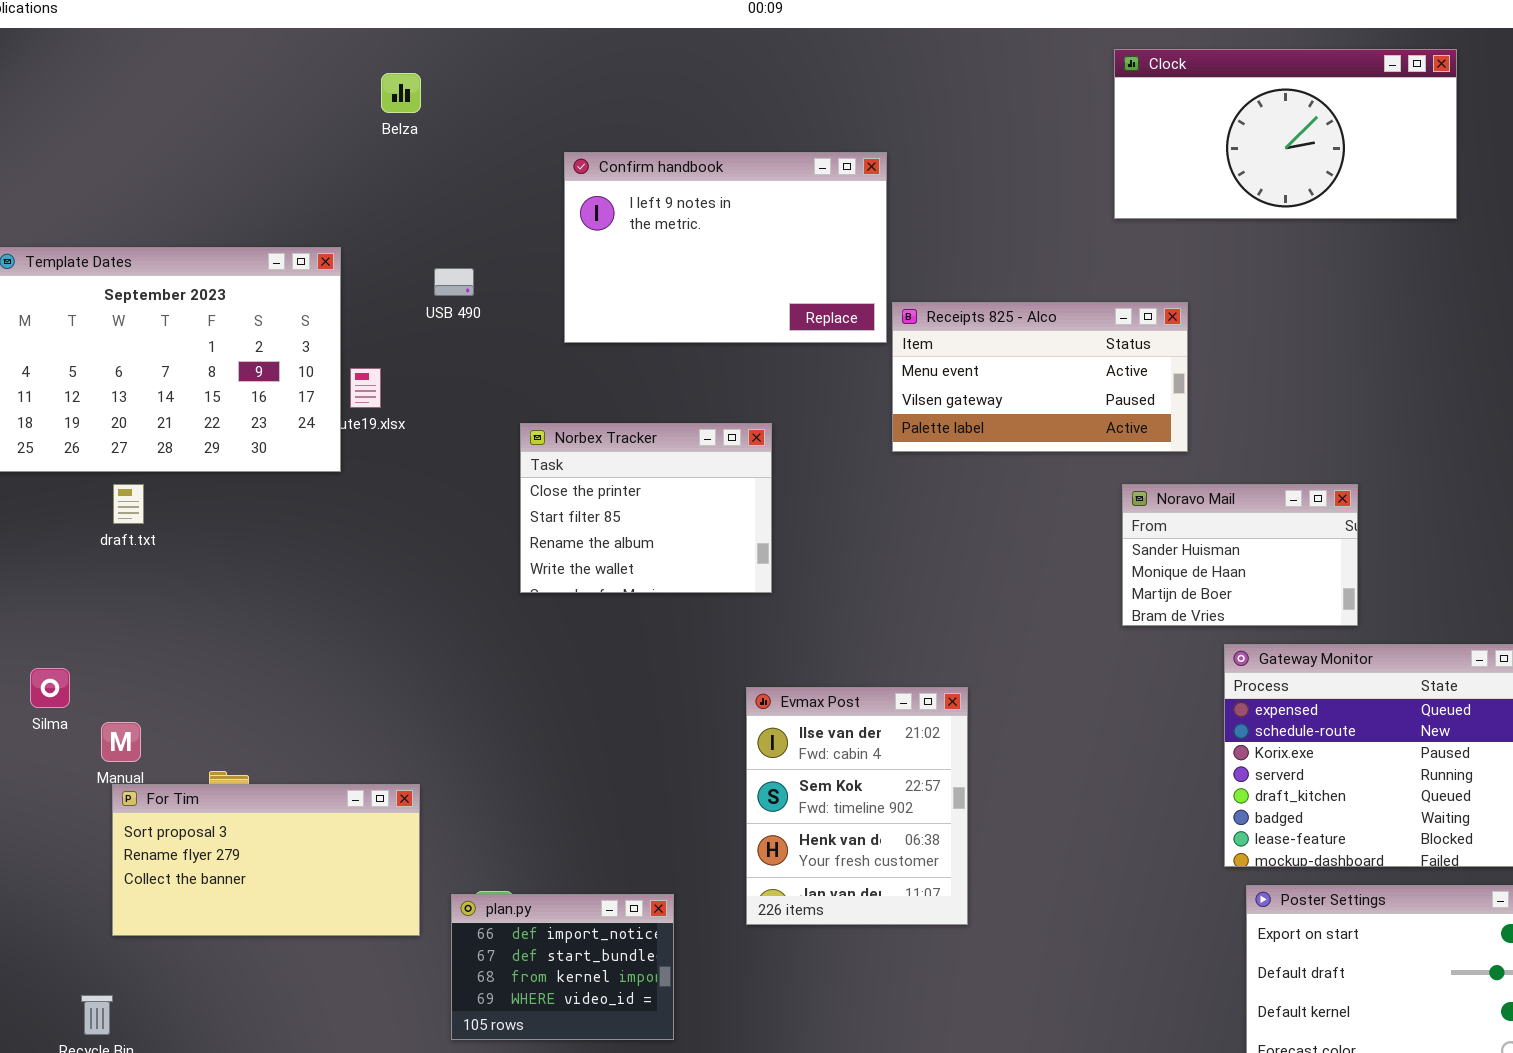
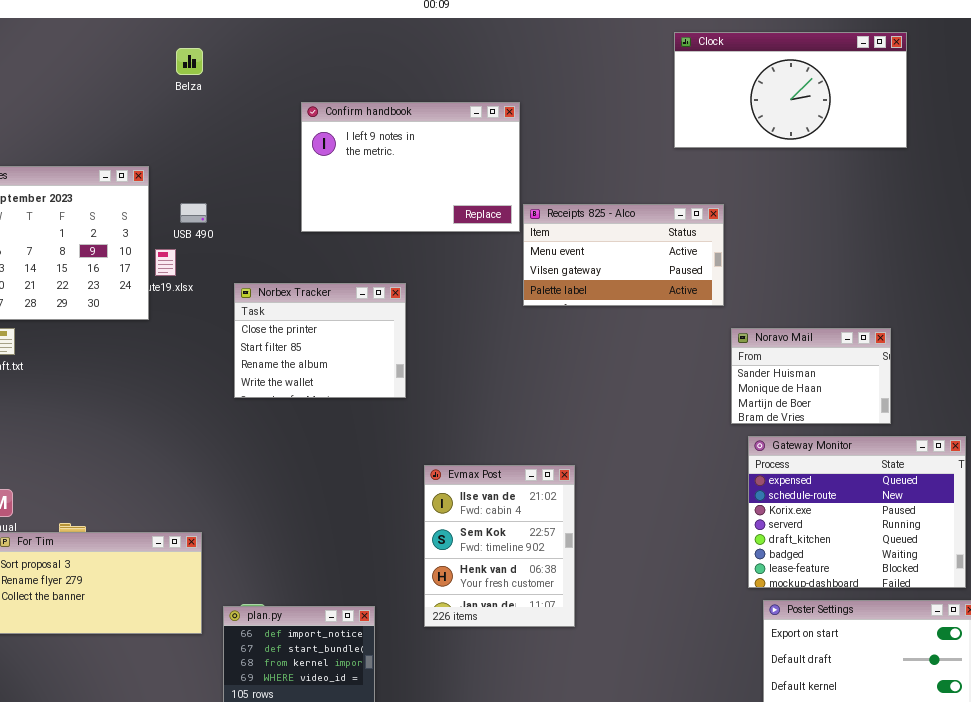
USB 490: [434,268,474,296] -> [180,203,207,223], moved
Norbex Tracker: [520,423,772,593] -> [234,283,406,398], moved
Noravo Mail: [1122,484,1358,626] -> [731,328,891,424], moved

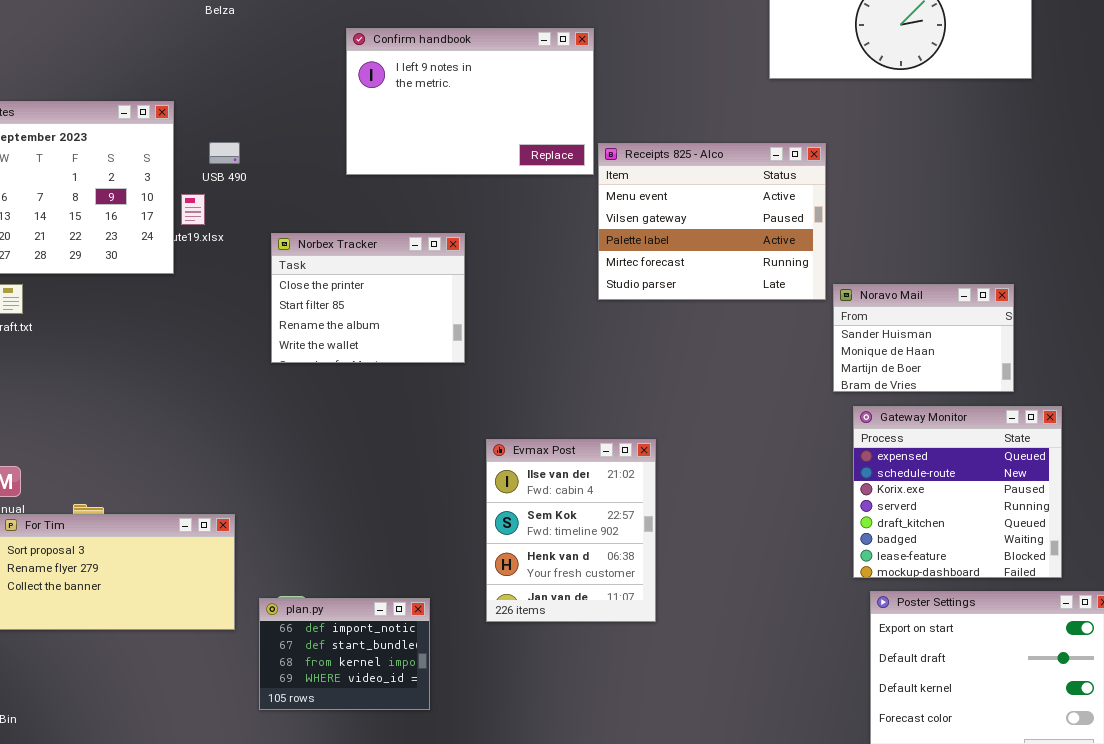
Receipts 825 - Alco: [523,204,724,306] -> [598,143,826,300], resized
Gateway Monitor: [748,436,966,588] -> [853,406,1062,578], resized

